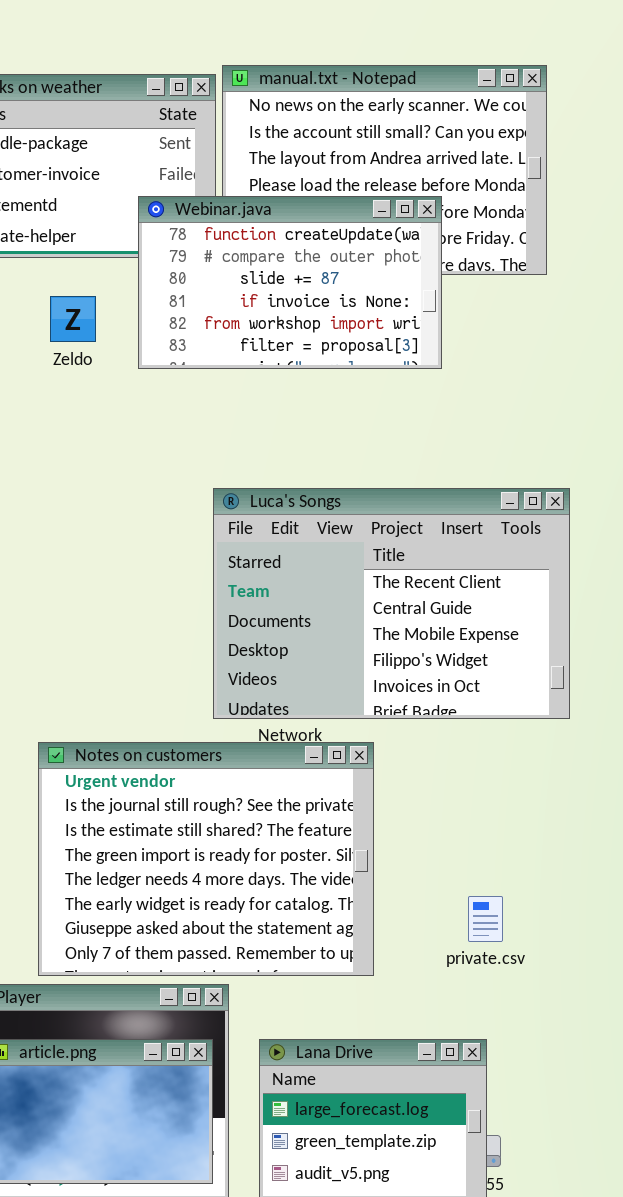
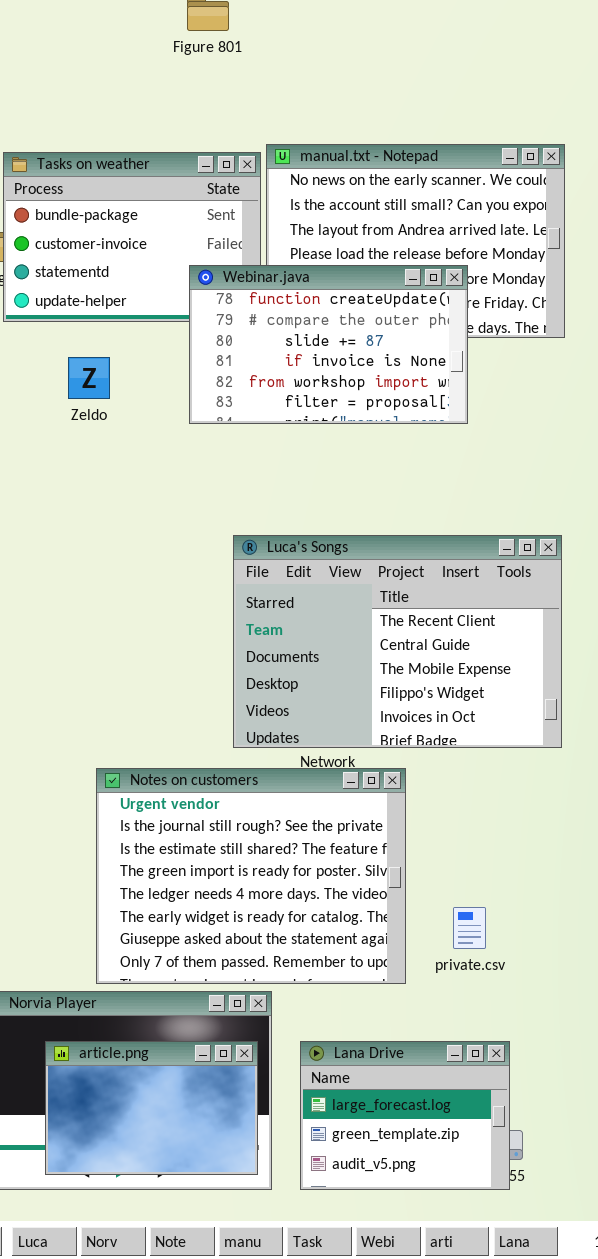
Zeldo: [50,296,96,342] -> [68,357,110,399], moved
Luca's Songs: [213,488,570,719] -> [233,535,562,748], moved
private.csv: [468,896,503,942] -> [453,907,486,949], moved

